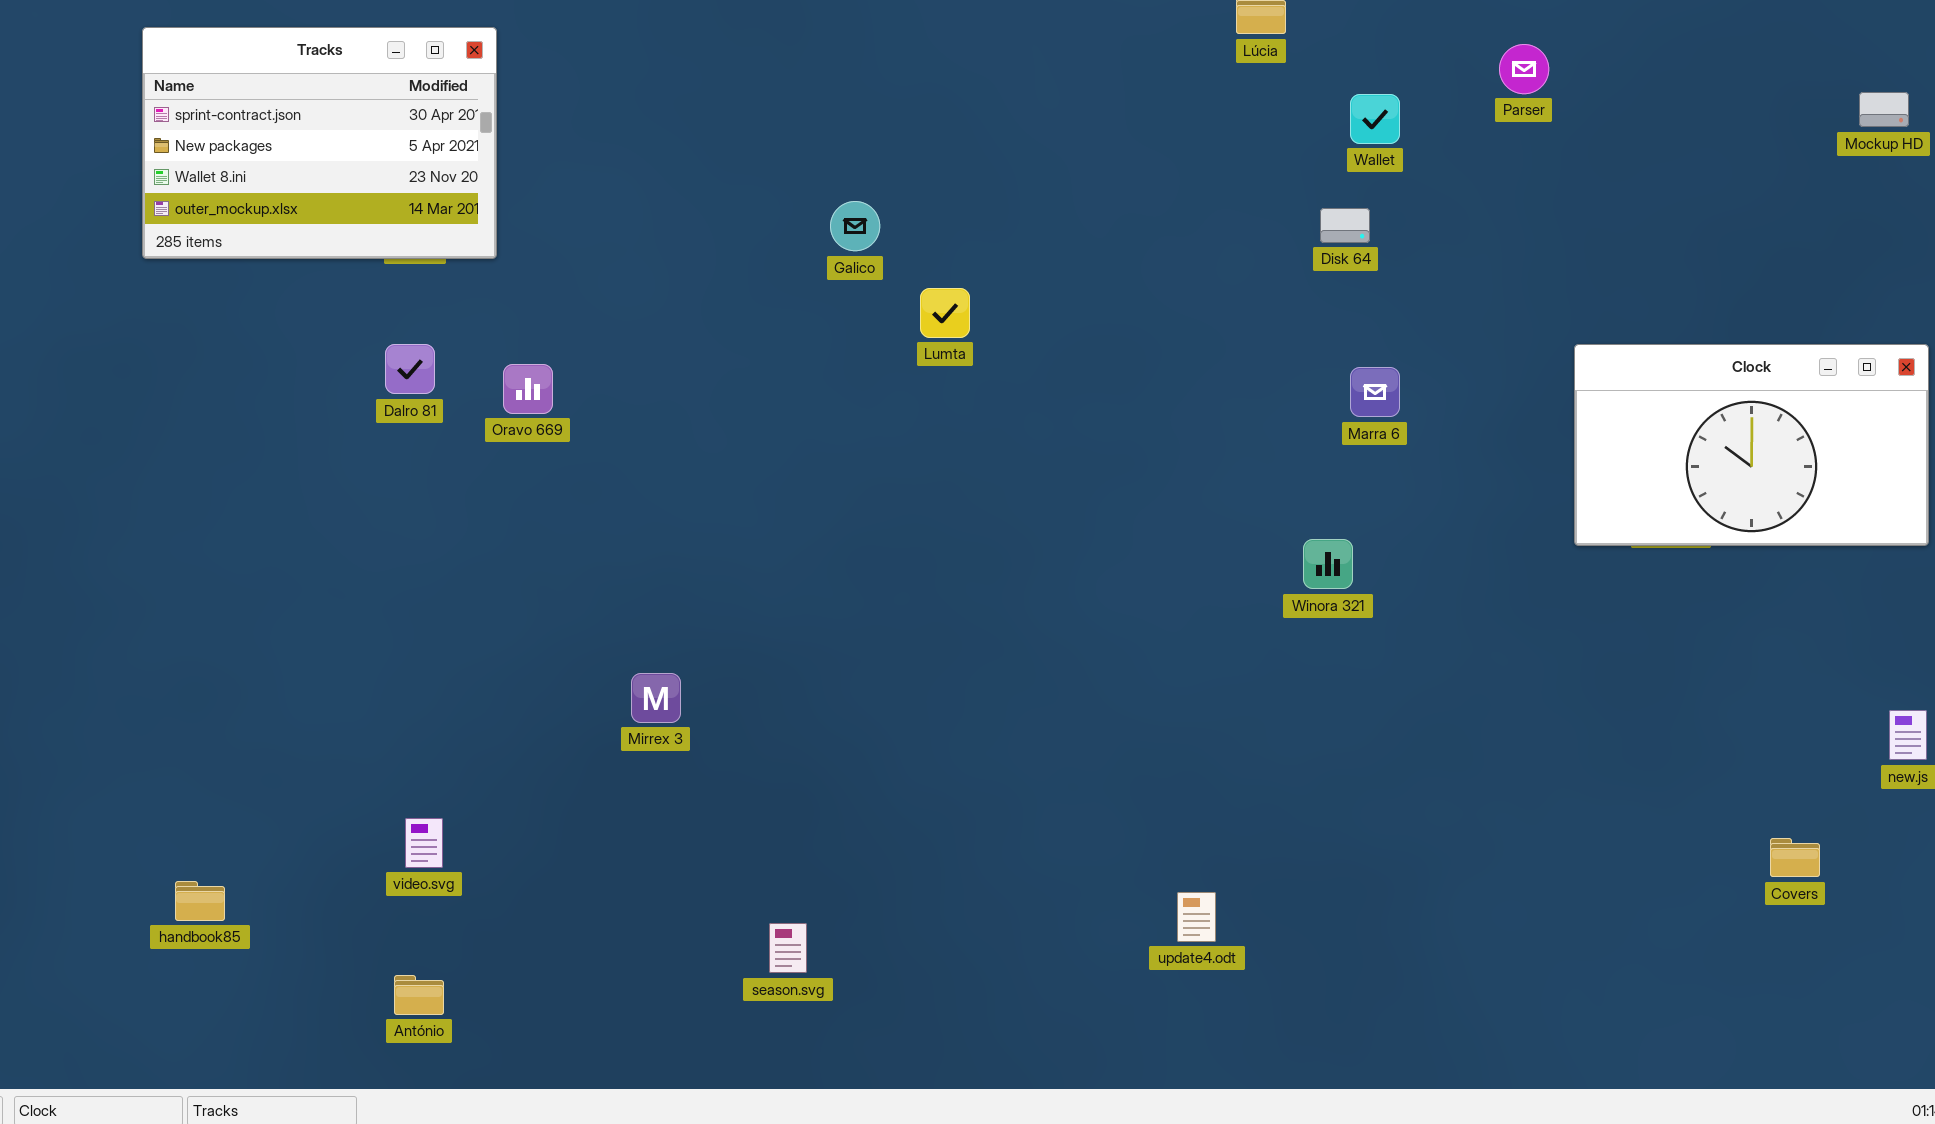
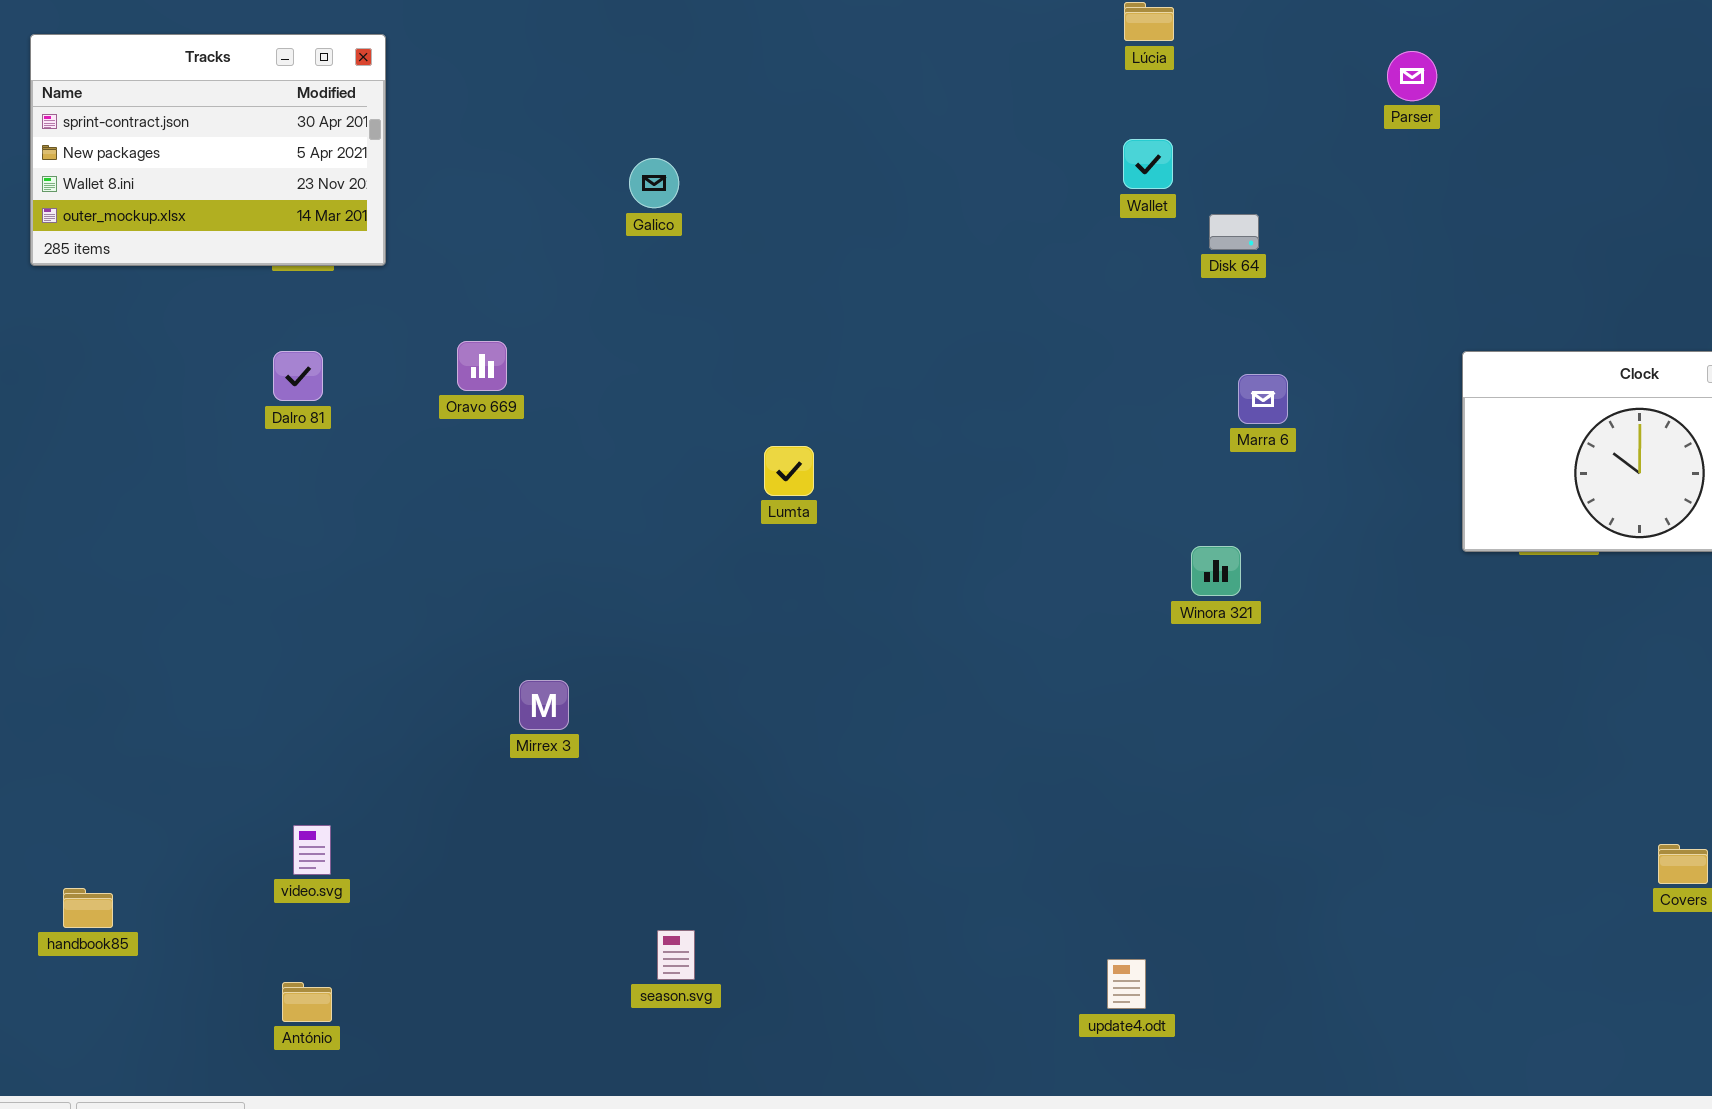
Wallet: [1350,94,1400,144] -> [1123,139,1173,189], moved
Galico: [830,201,880,251] -> [629,158,679,208], moved
Lumta: [920,288,970,338] -> [764,446,814,496], moved
Oravo 669: [503,364,553,414] -> [457,341,507,391], moved
update4.odt: [1177,892,1216,942] -> [1107,959,1146,1009], moved

